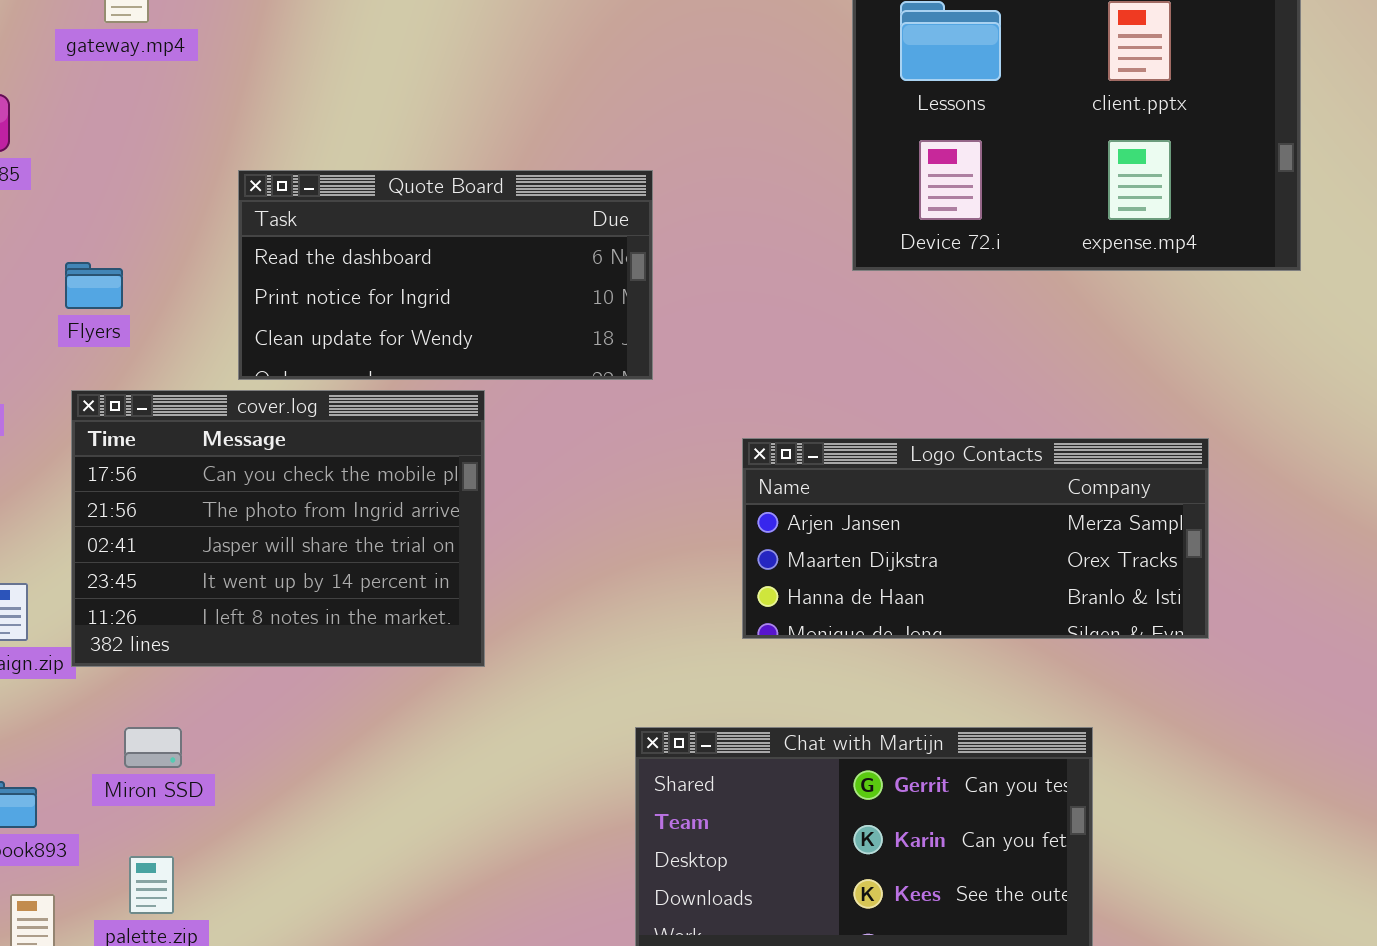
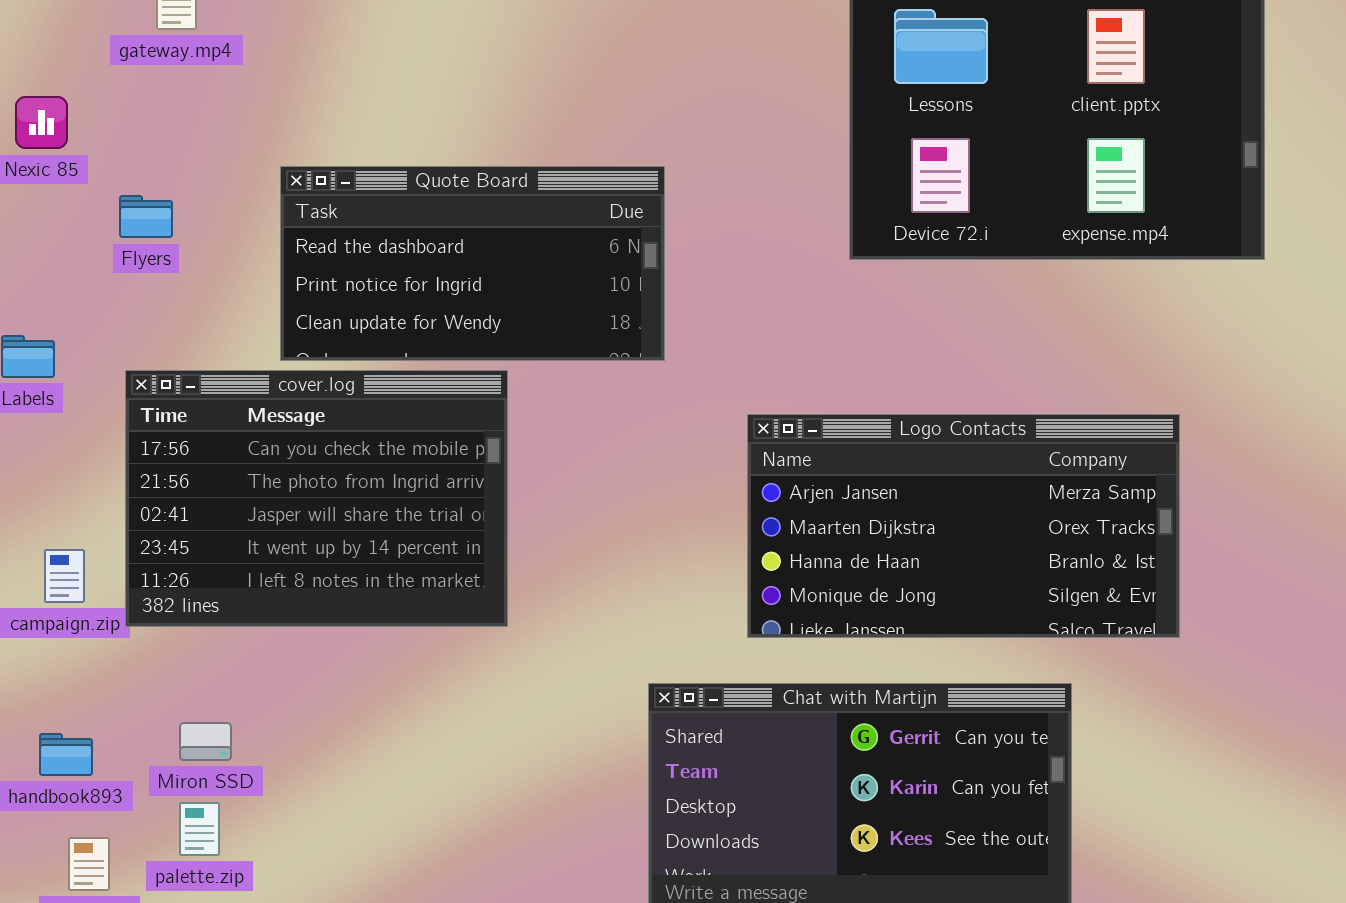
Flyers: [65,262,123,309] -> [119,195,173,238], moved
Logo Contacts: [742,438,1209,639] -> [747,414,1180,638], resized
Miron SSD: [124,727,182,768] -> [179,722,232,761], moved

